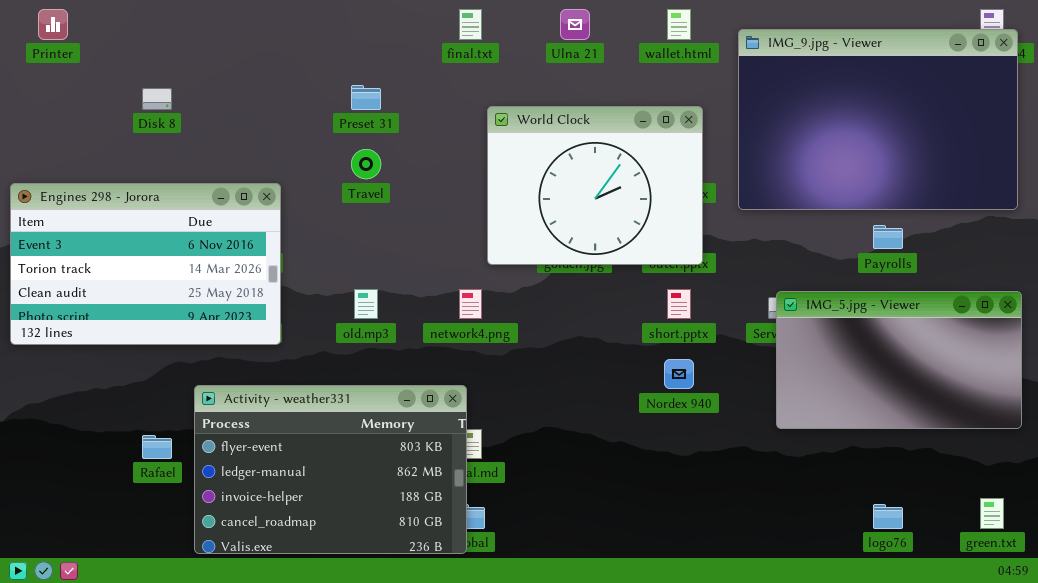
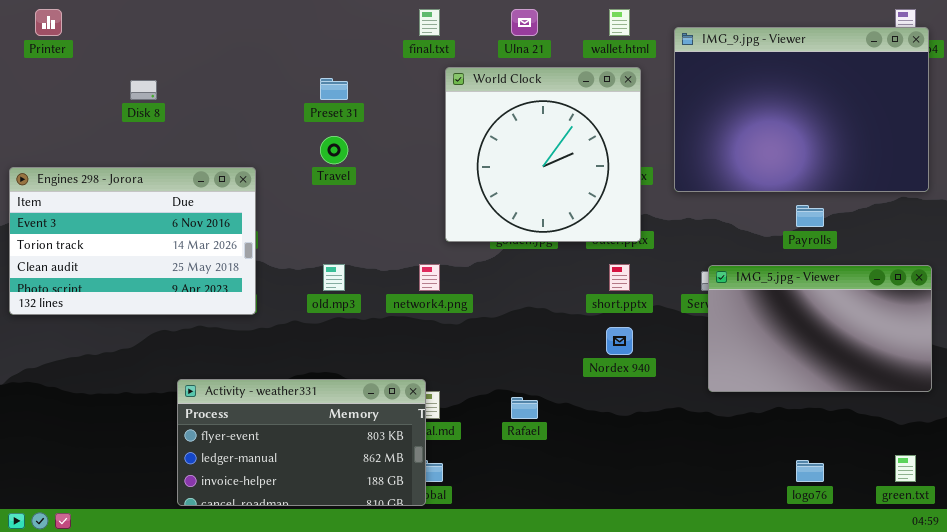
World Clock: [487,106,703,265] -> [445,67,641,242], resized
Activity - weather331: [194,385,467,554] -> [177,379,426,506], resized
Rafael: [142,435,172,459] -> [511,397,538,419], moved

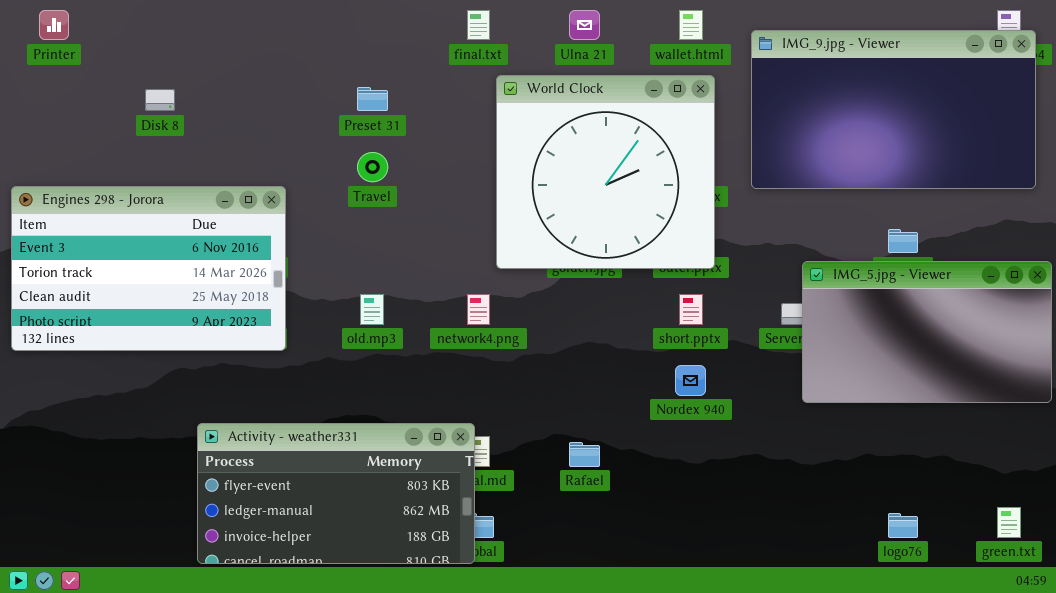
IMG_9.jpg - Viewer: [674,27,929,192] -> [751,30,1036,189], resized
IMG_5.jpg - Viewer: [708,265,932,392] -> [802,261,1052,403], moved

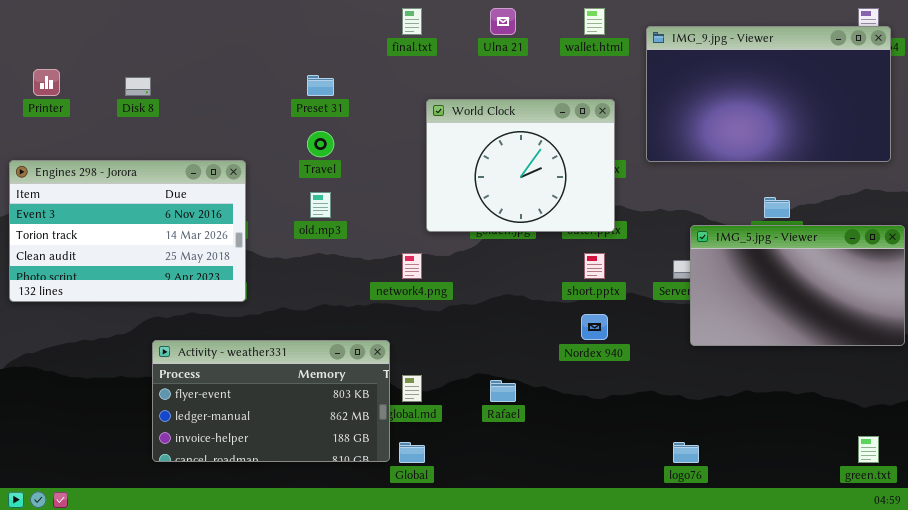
Printer: [39,10,69,40] -> [33,69,60,96], moved
World Clock: [496,75,715,269] -> [426,99,615,232], resized
old.mp3: [360,294,384,325] -> [310,192,331,218], moved
Activity - weather331: [197,423,475,564] -> [152,340,390,462], moved
logo76: [888,513,918,538] -> [673,442,699,463], moved

